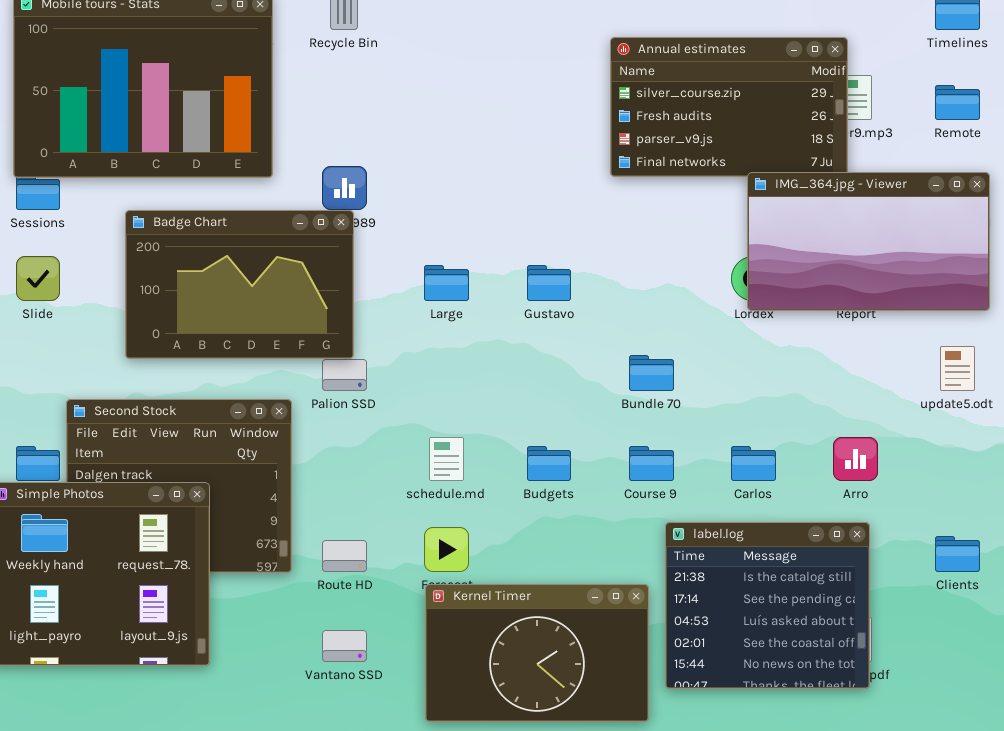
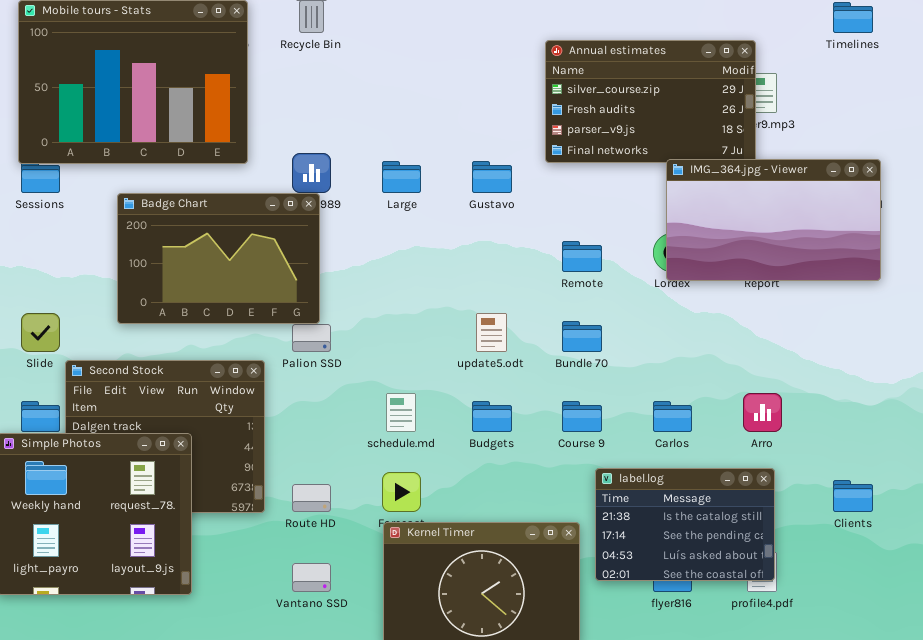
Remote: [935,85,980,120] -> [562,241,602,272], moved
Slide: [16,256,60,301] -> [21,313,60,352], moved
Large: [424,265,469,301] -> [382,161,421,193], moved
Gustavo: [527,265,571,301] -> [472,161,512,193], moved
update5.odt: [940,346,975,391] -> [476,313,507,352], moved
label.log: [665,522,870,689] -> [595,468,775,581], resized

